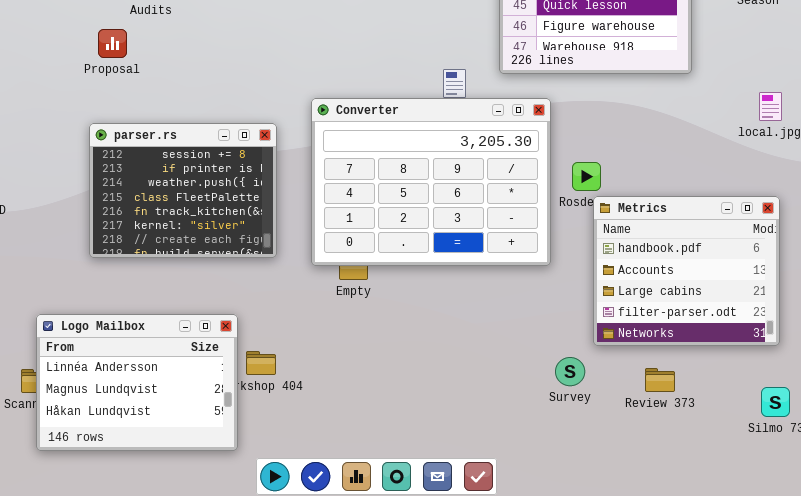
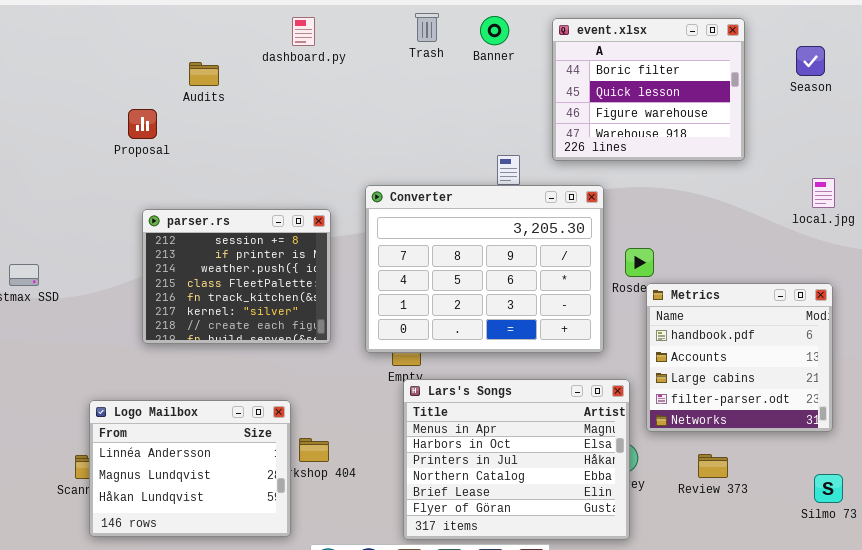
Proposal: [98,29,127,58] -> [128,109,157,139], moved
Lars's Songs: none -> [403,379,630,540], opened

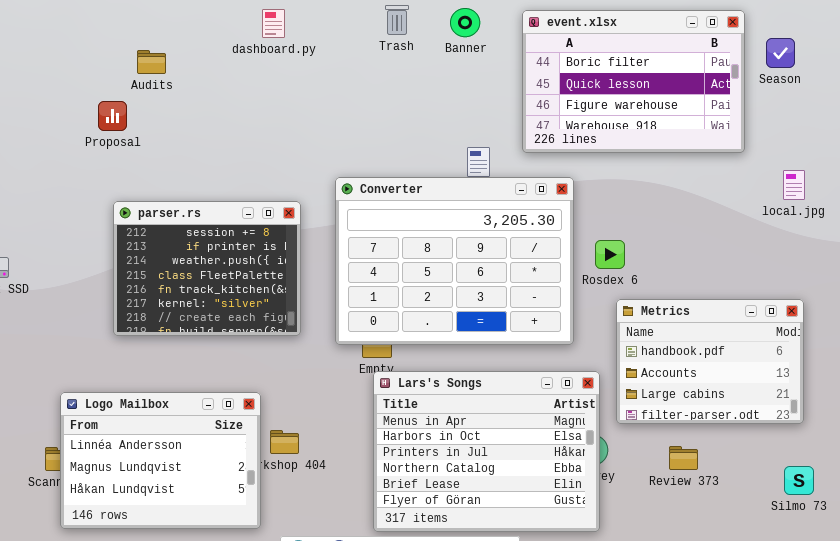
event.xlsx: [552,18,745,161] -> [522,10,745,153], resized
Audits: [189,62,219,86] -> [137,50,166,74], moved
Metrics: [646,283,833,432] -> [616,299,804,424], resized

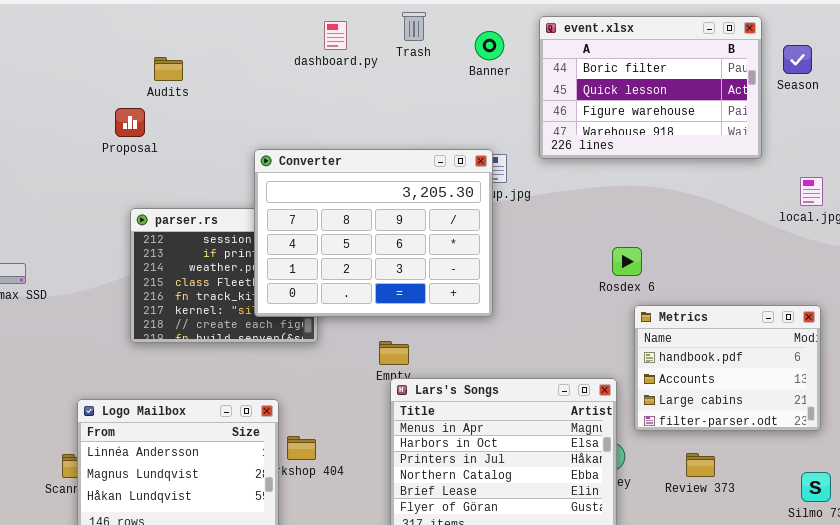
Banner: [450,8,480,37] -> [475,31,504,60], moved
dashboard.py: [262,9,285,38] -> [324,21,347,50], moved
Converter: [335,177,574,345] -> [254,149,493,317], moved

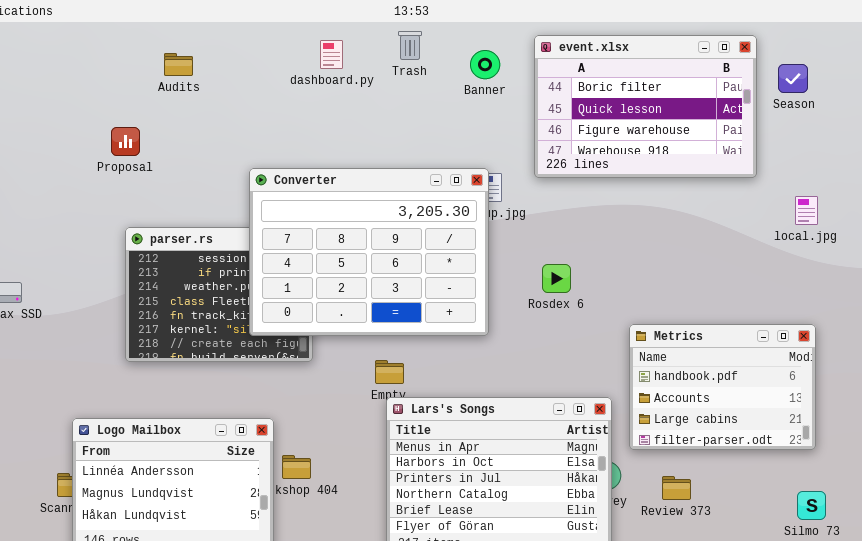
Audits: [154,57,183,81] -> [164,53,193,76], moved
Rosdex 6: [612,247,642,276] -> [542,264,571,293], moved
Review 373: [686,453,715,477] -> [662,476,691,500], moved

